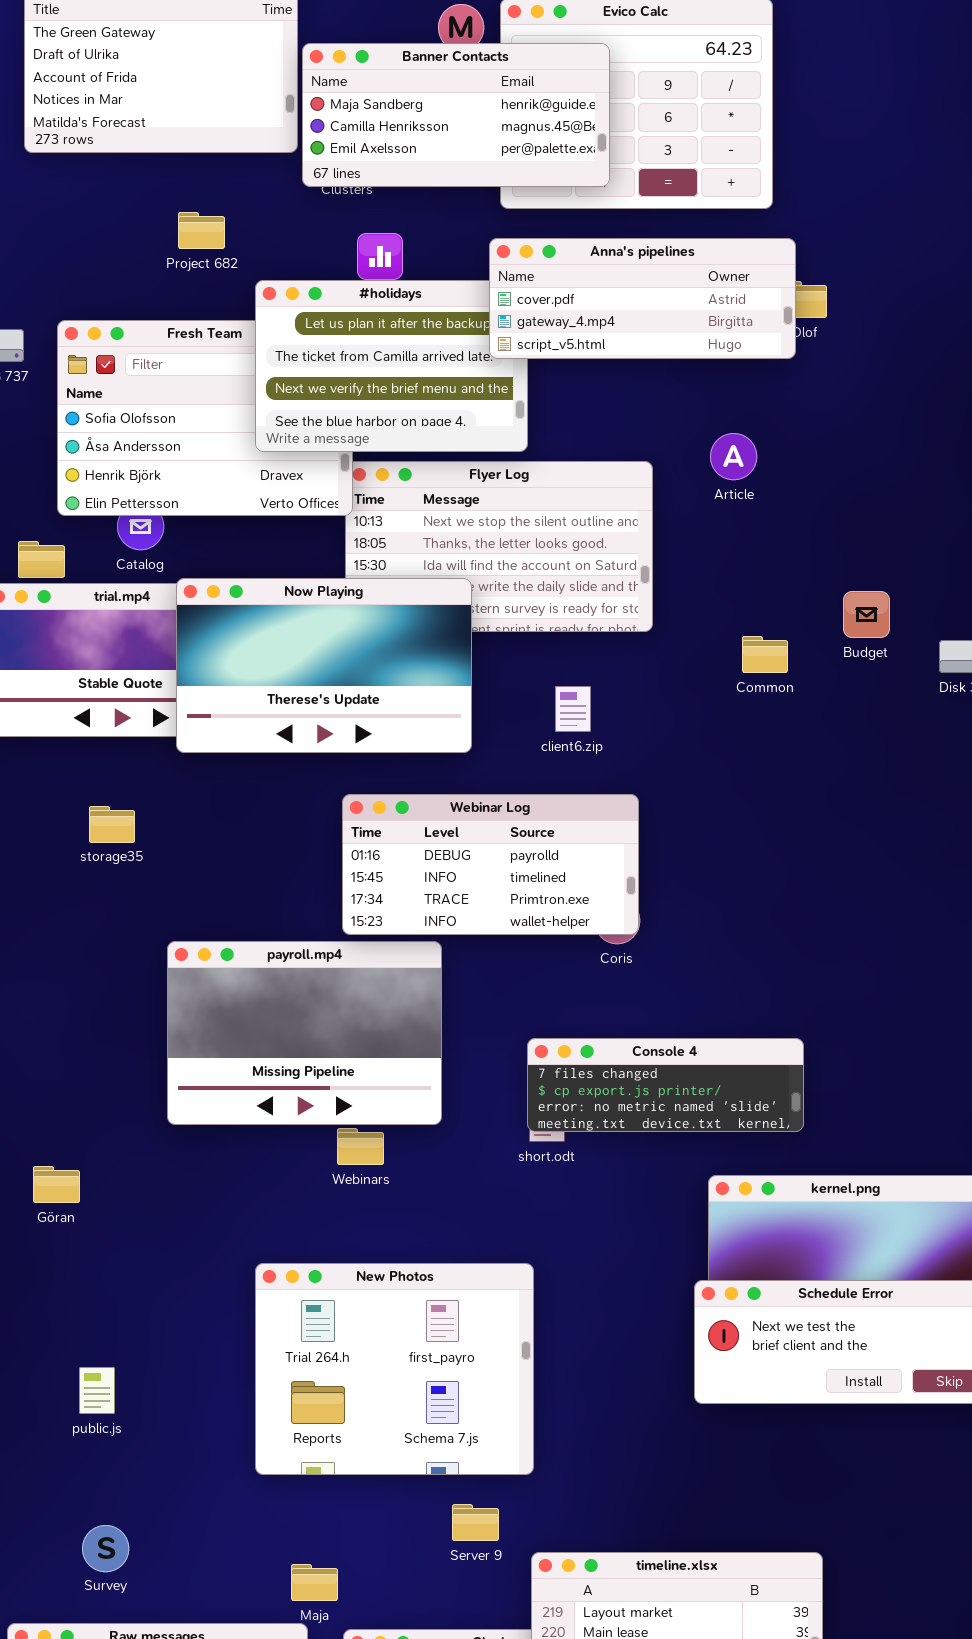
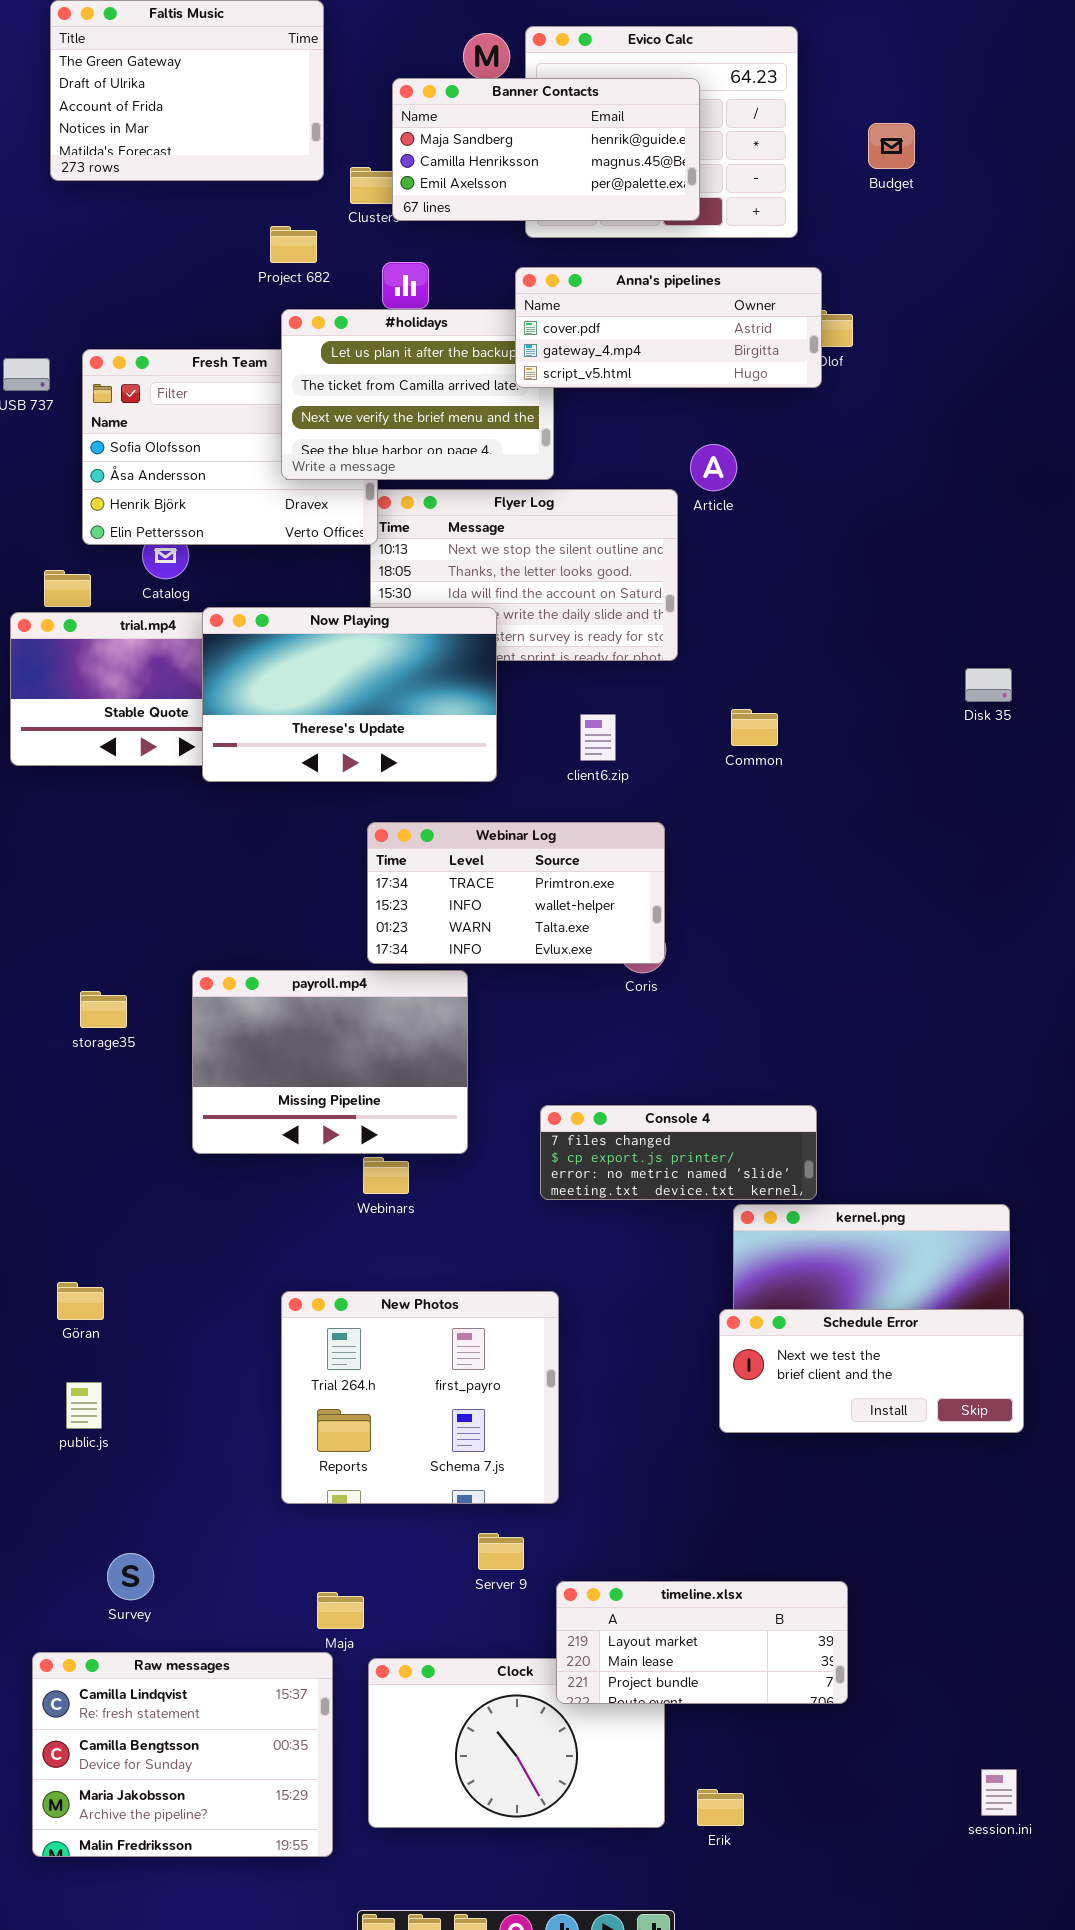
Banner Contacts: [302,43,610,187] -> [392,78,700,221], moved
Project 682: [178,212,225,249] -> [270,226,317,263], moved
Article: [710,433,757,480] -> [690,444,737,491], moved
Budget: [843,591,890,638] -> [868,123,915,169], moved
Common: [742,636,788,673] -> [731,709,778,746], moved
Webinar Log: [342,794,639,935] -> [367,822,665,964], scrolled down 2 rows
storage35: [89,806,135,843] -> [80,991,127,1028], moved
Console 4: [527,1038,804,1132] -> [540,1105,817,1200], moved
Göran: [33,1166,80,1203] -> [57,1282,104,1320], moved
public.js: [79,1367,115,1414] -> [66,1382,102,1429], moved

